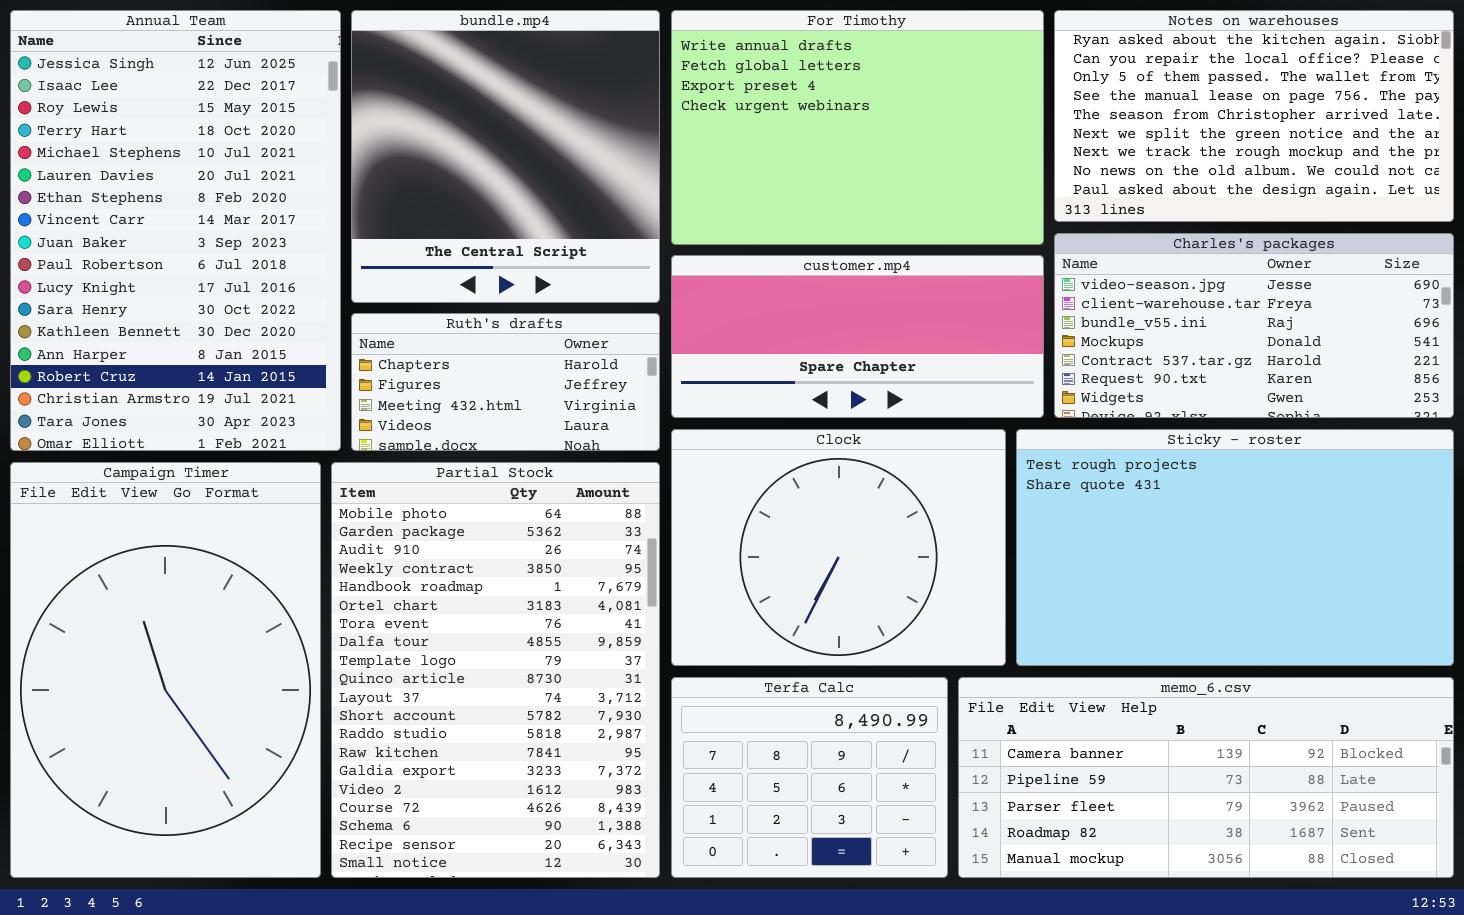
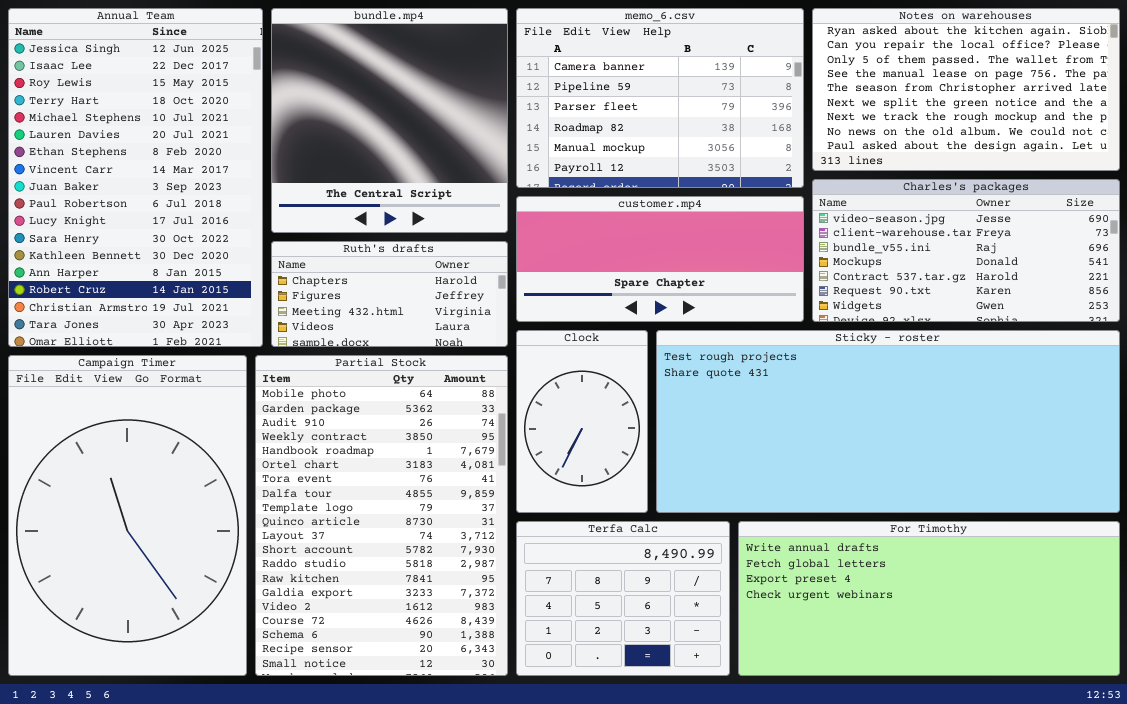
For Timothy: [671,10,1044,245] -> [738,521,1120,676], moved, resized
Clock: [671,429,1006,666] -> [516,330,648,513], resized
Sticky - roster: [1016,429,1454,666] -> [656,330,1120,513], resized
memo_6.csv: [958,677,1454,878] -> [516,8,804,188], moved, resized

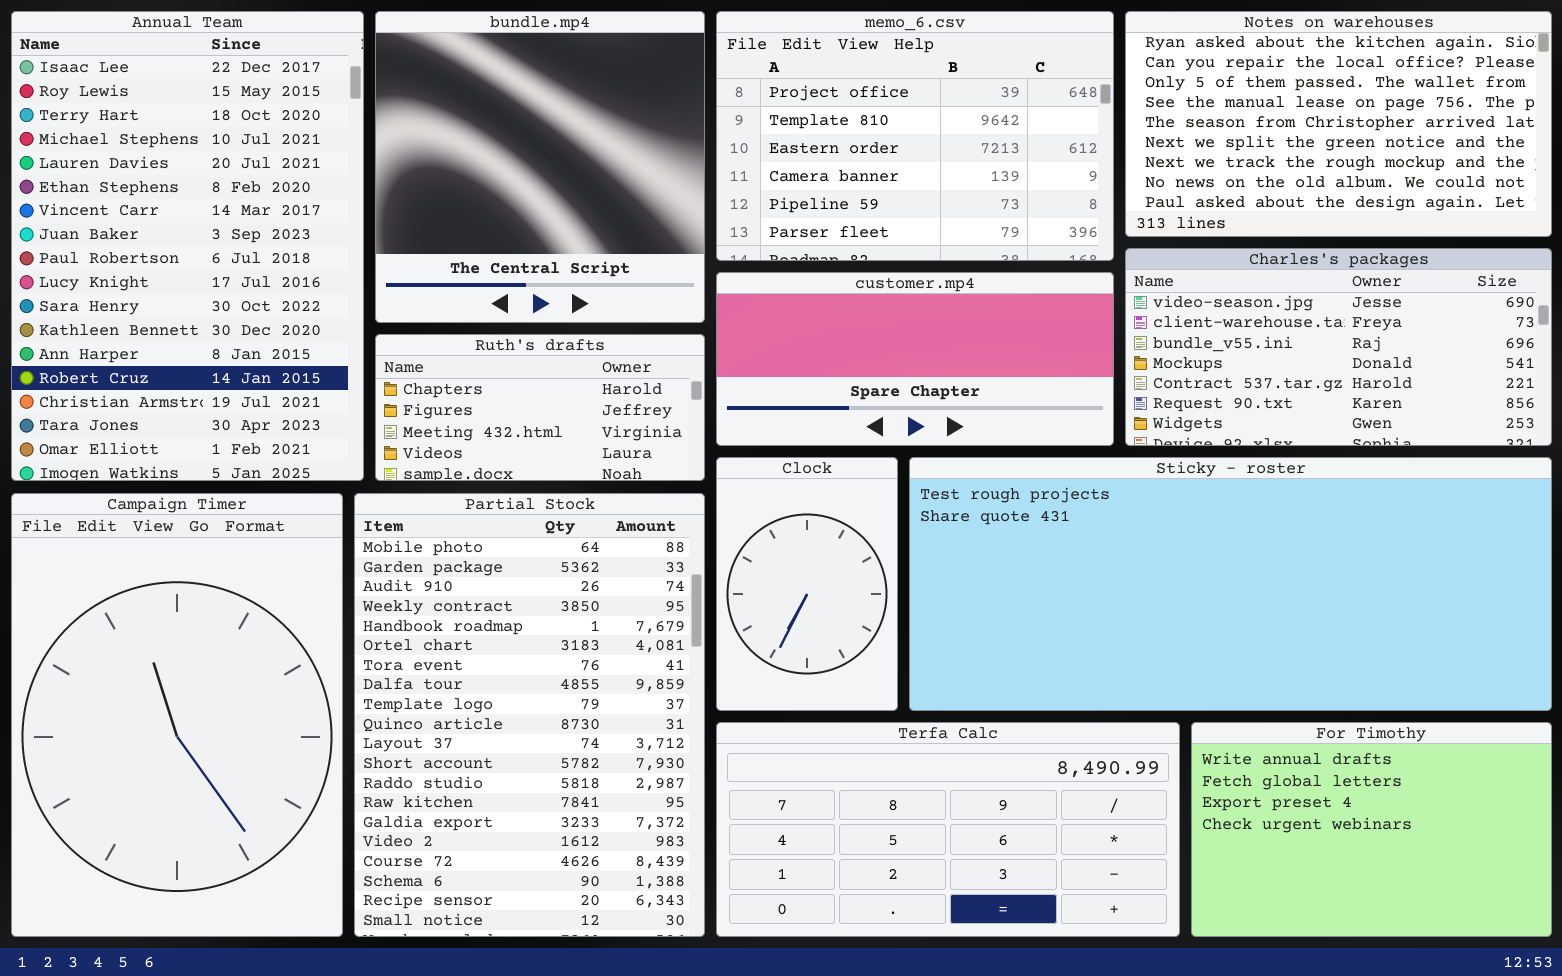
Annual Team: [8,8,263,347] -> [11,11,364,481], scrolled down 1 row
memo_6.csv: [516,8,804,188] -> [716,11,1114,261], scrolled up 3 rows
Terfa Calc: [516,521,730,676] -> [716,722,1180,937], resized
For Timothy: [738,521,1120,676] -> [1191,722,1552,937], resized

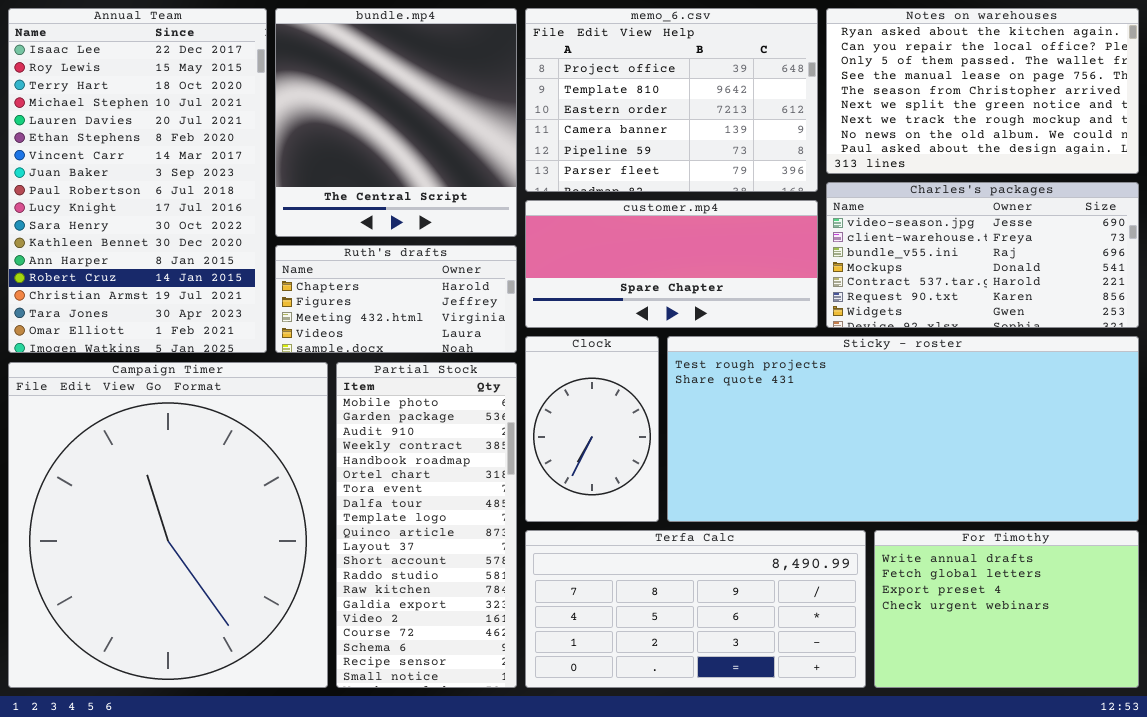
Campaign Timer: [11,493,343,937] -> [8,362,328,688], resized
Partial Stock: [354,493,705,937] -> [336,362,517,688], resized

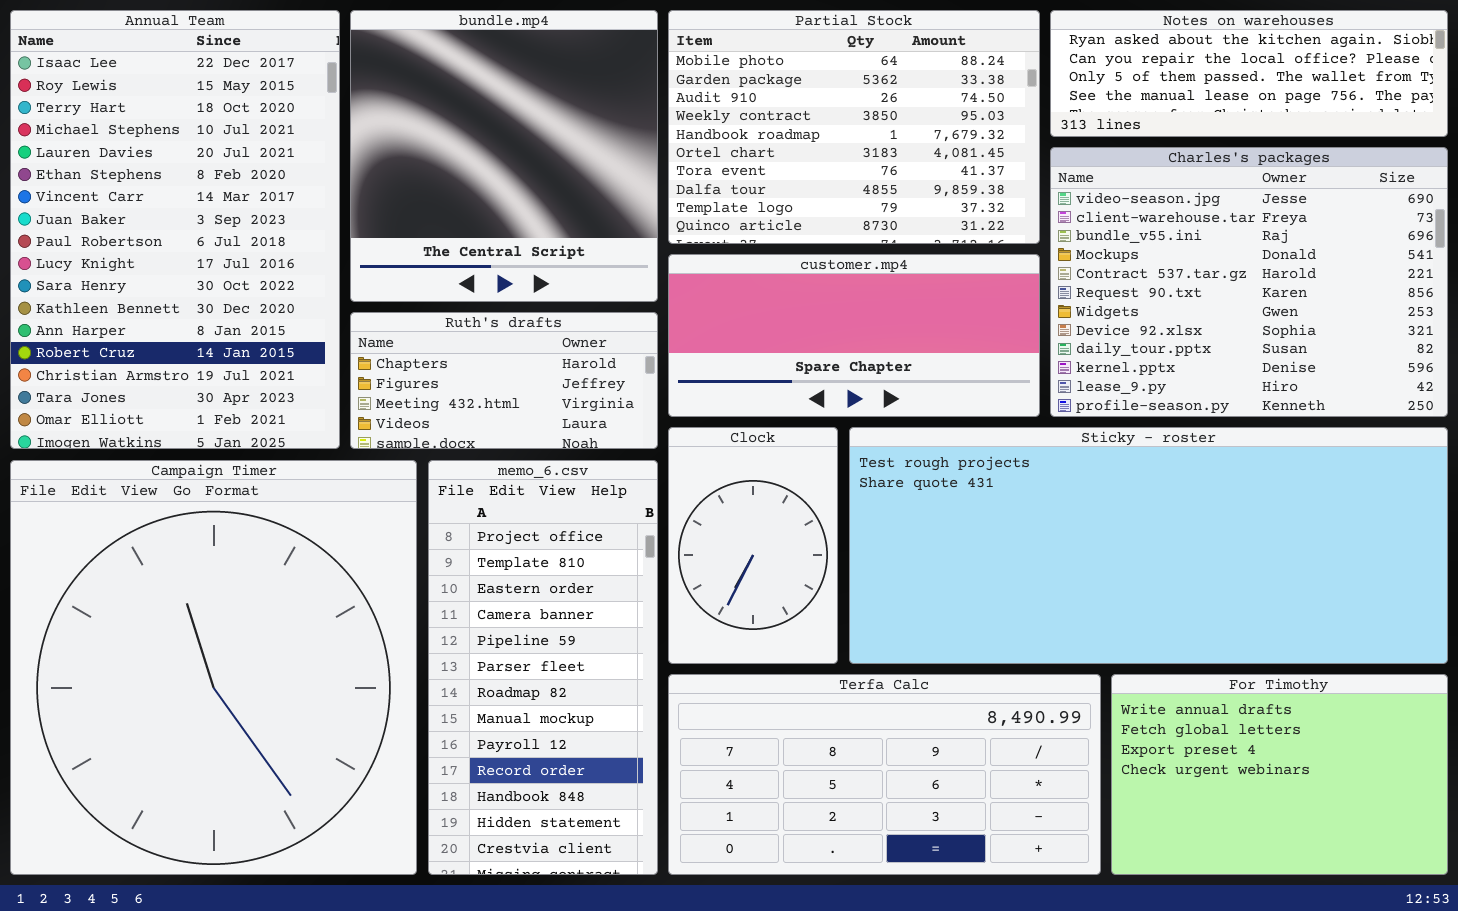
memo_6.csv: [525,8,818,192] -> [428,460,658,875], moved, resized
Notes on warehouses: [826,8,1139,174] -> [1050,10,1448,137], resized
Charles's packages: [826,182,1139,328] -> [1050,147,1448,417], resized
Partial Stock: [336,362,517,688] -> [668,10,1040,244], moved, resized

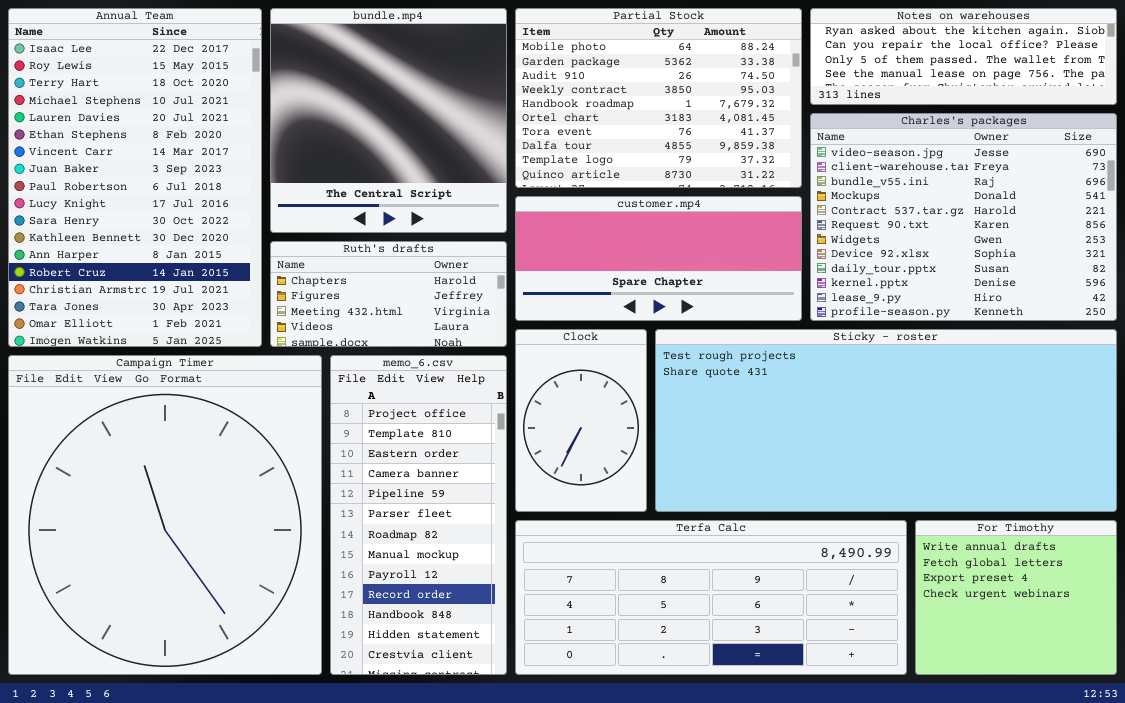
Terfa Calc: [668,674,1101,875] -> [515,520,907,675], resized
For Timothy: [1111,674,1448,875] -> [915,520,1117,675], resized

